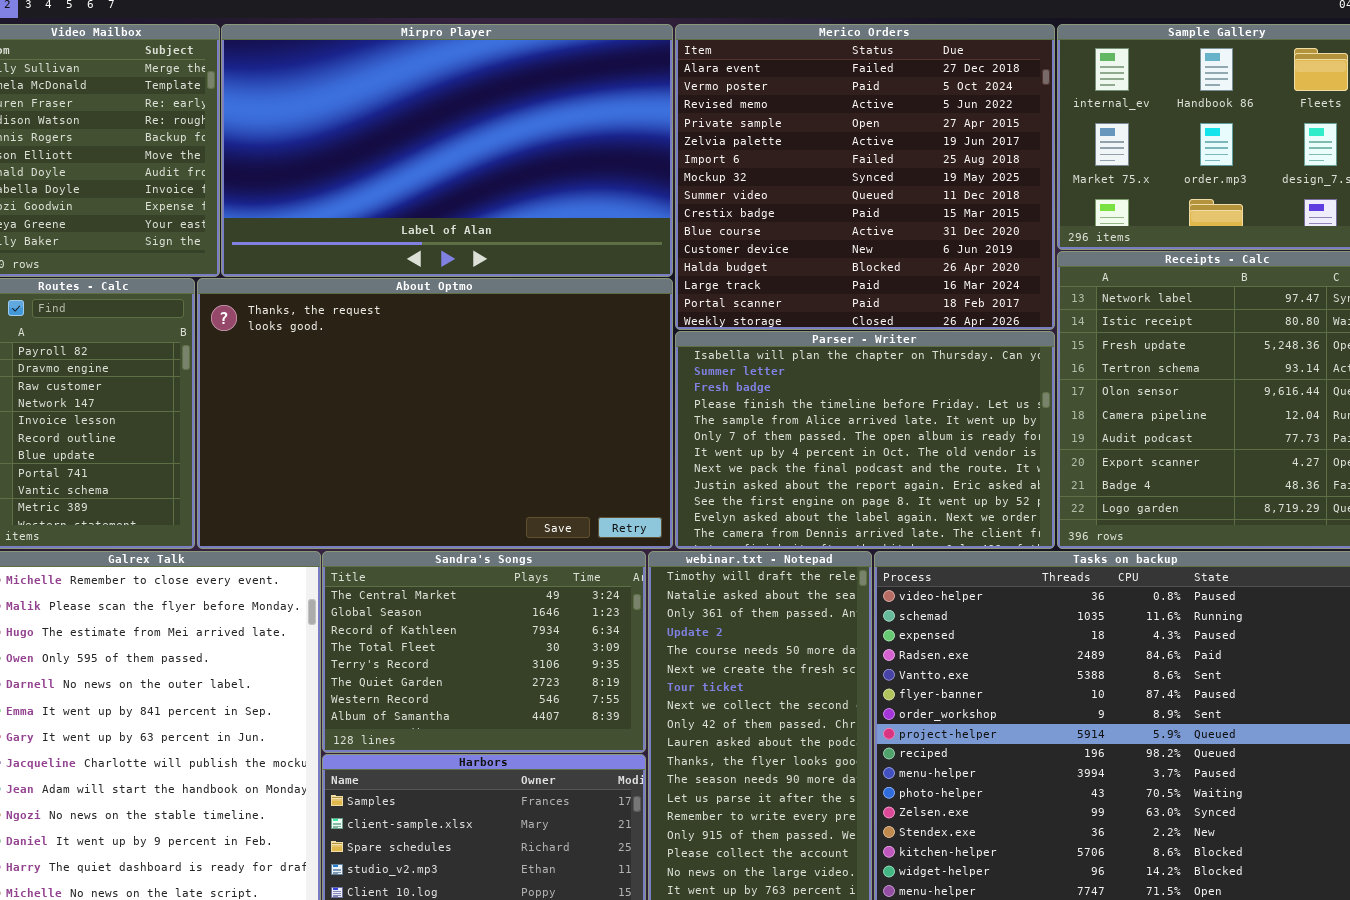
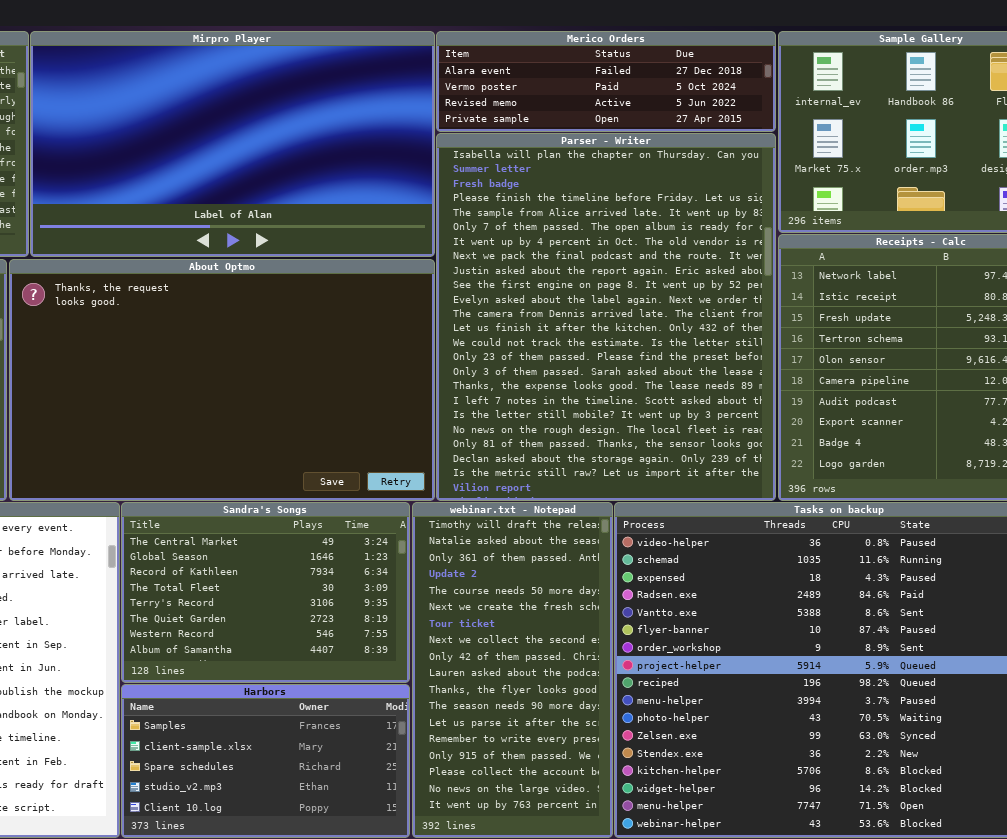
Merico Orders: [675,24,1055,330] -> [436,31,776,132], resized
Parser - Writer: [675,331,1055,549] -> [436,133,776,501], resized

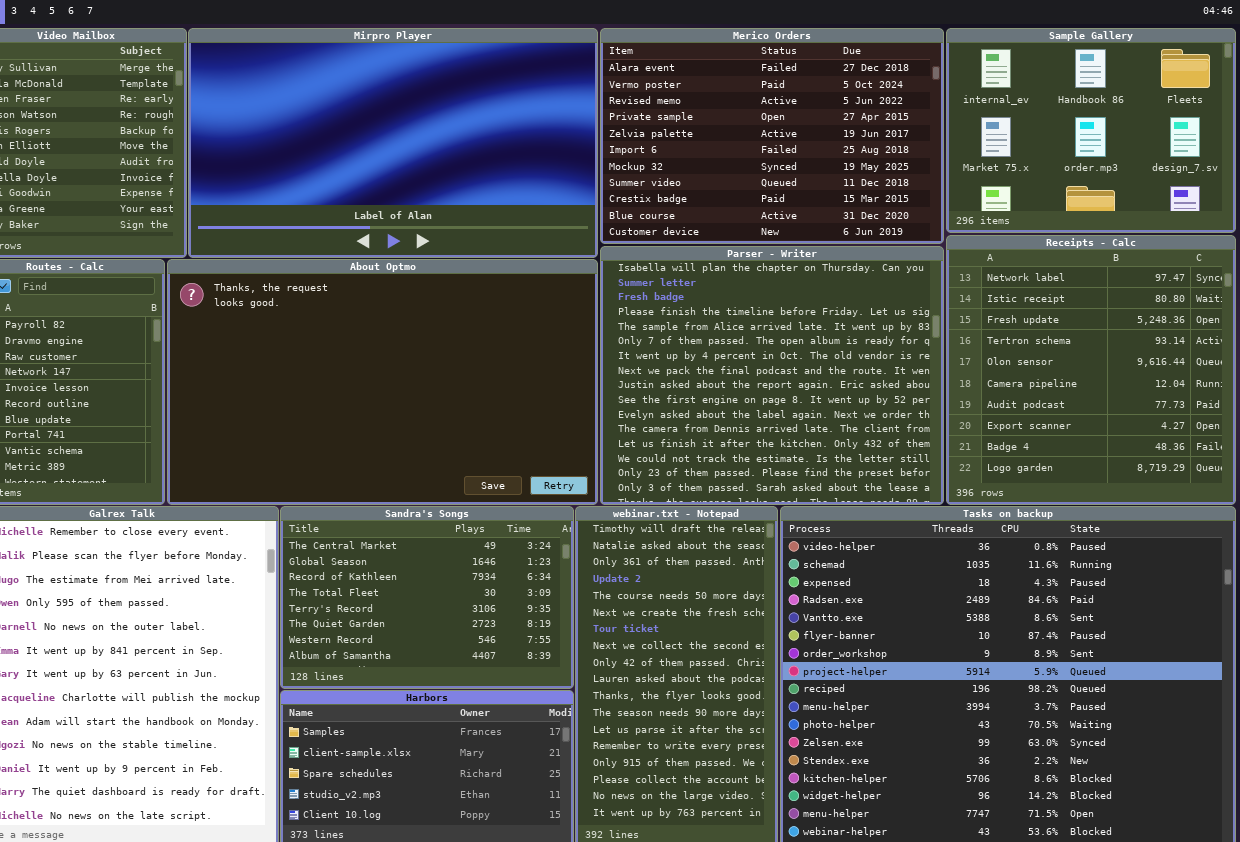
Merico Orders: [436,31,776,132] -> [600,28,944,244], resized
Parser - Writer: [436,133,776,501] -> [600,246,944,505], resized

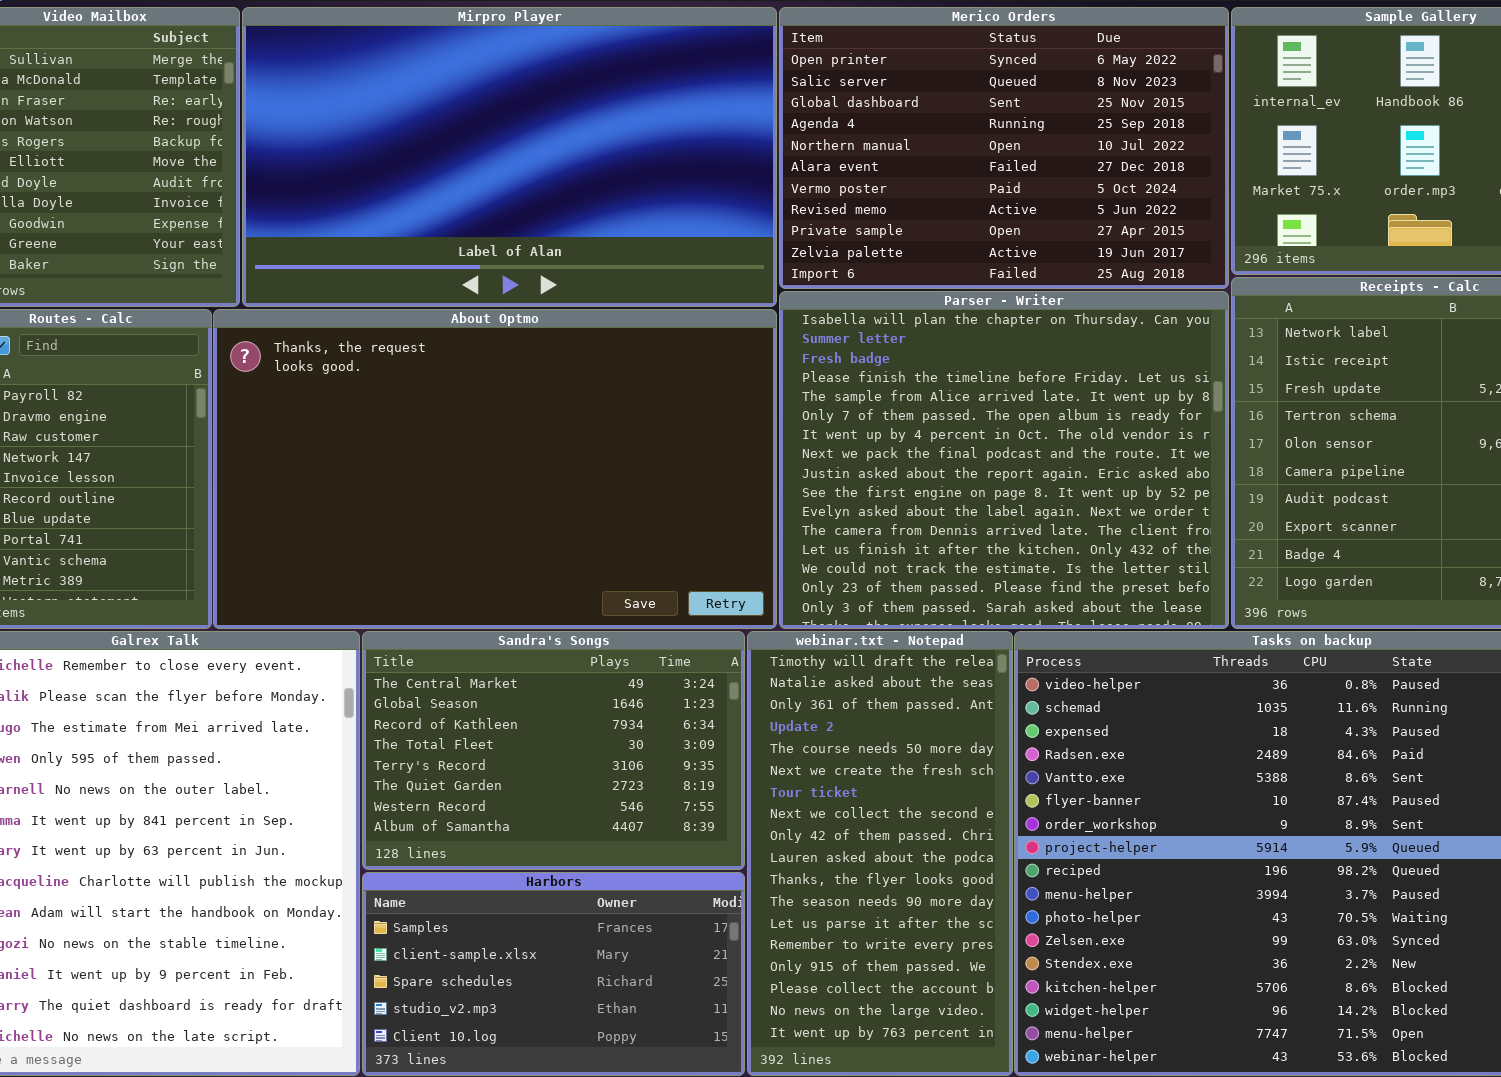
Merico Orders: [600,28,944,244] -> [779,7,1229,289], scrolled up 5 rows

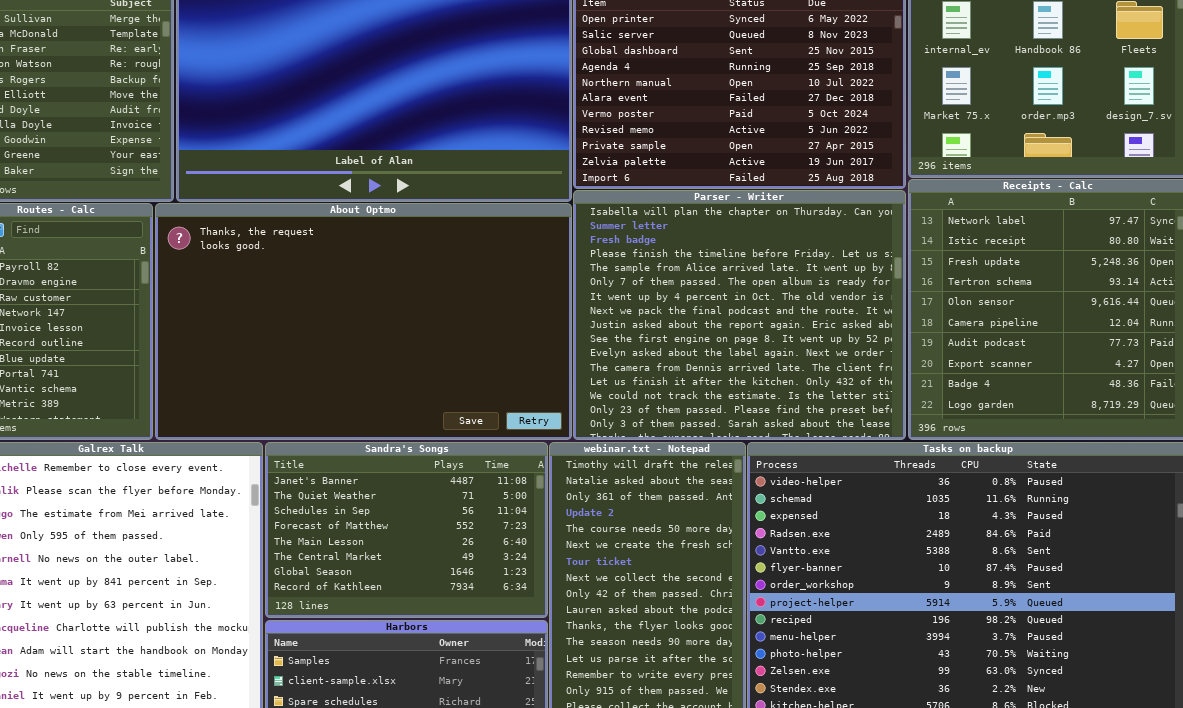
Sandra's Songs: [362,631,745,870] -> [265,442,548,618], scrolled up 5 rows

